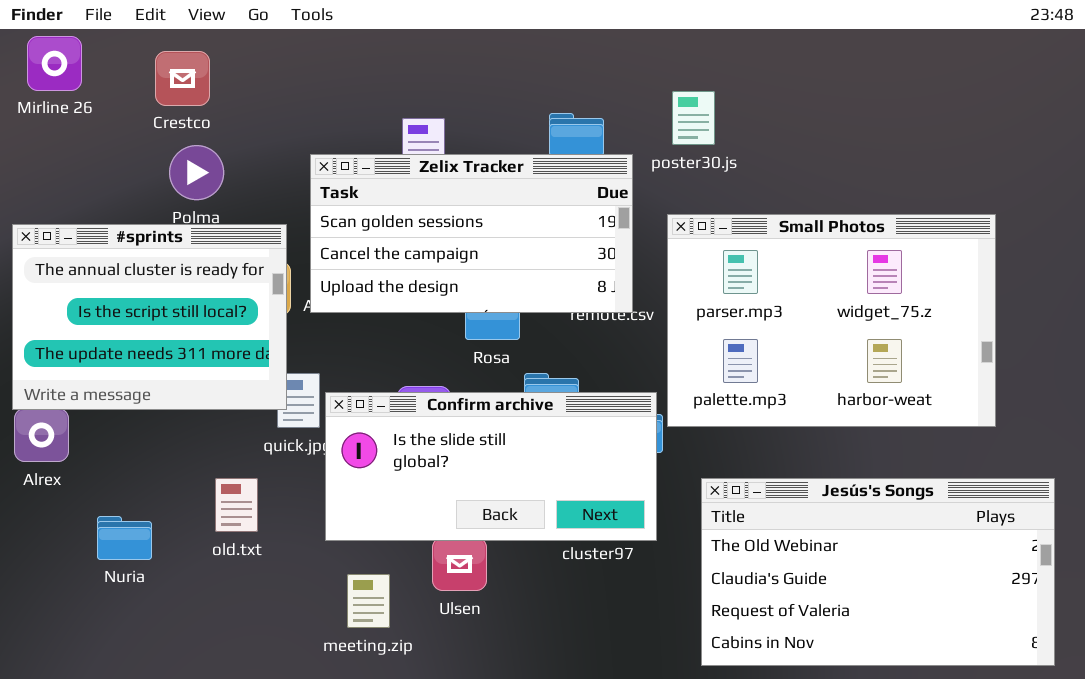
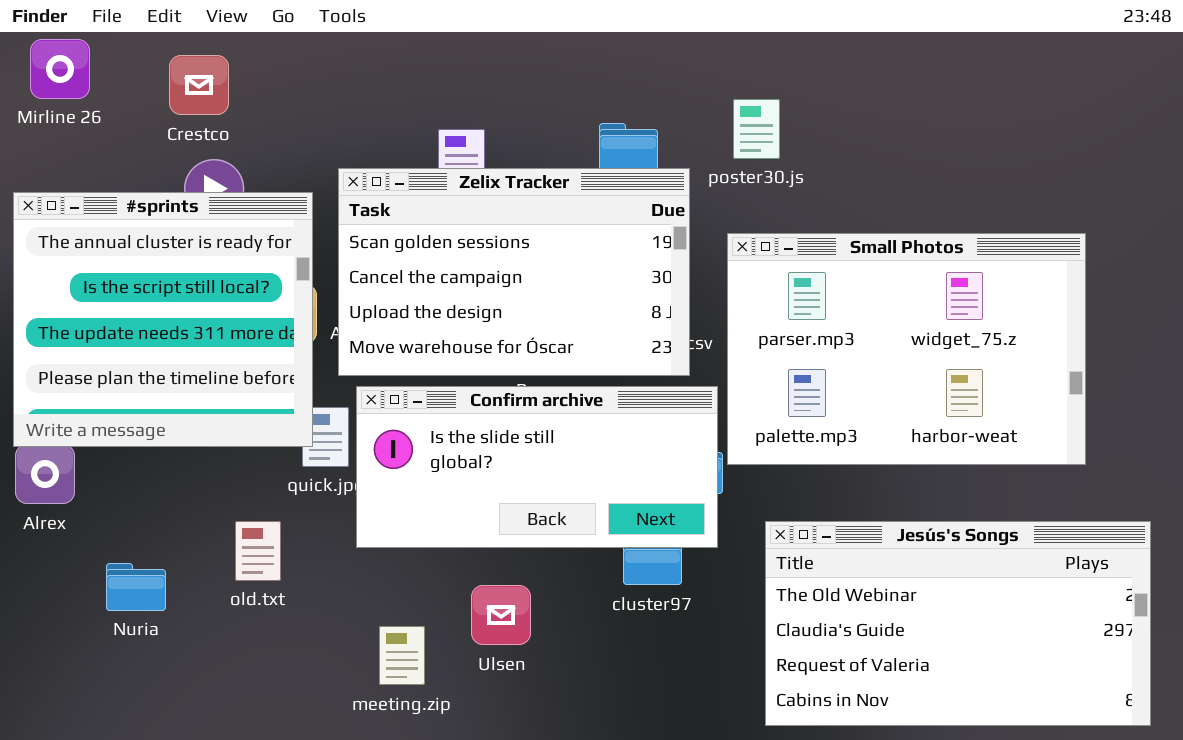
Zelix Tracker: [310,154,633,313] -> [338,168,690,376], resized
#sprints: [12,224,287,410] -> [13,192,313,447], resized
Confirm archive: [325,392,657,541] -> [356,386,718,548], moved

